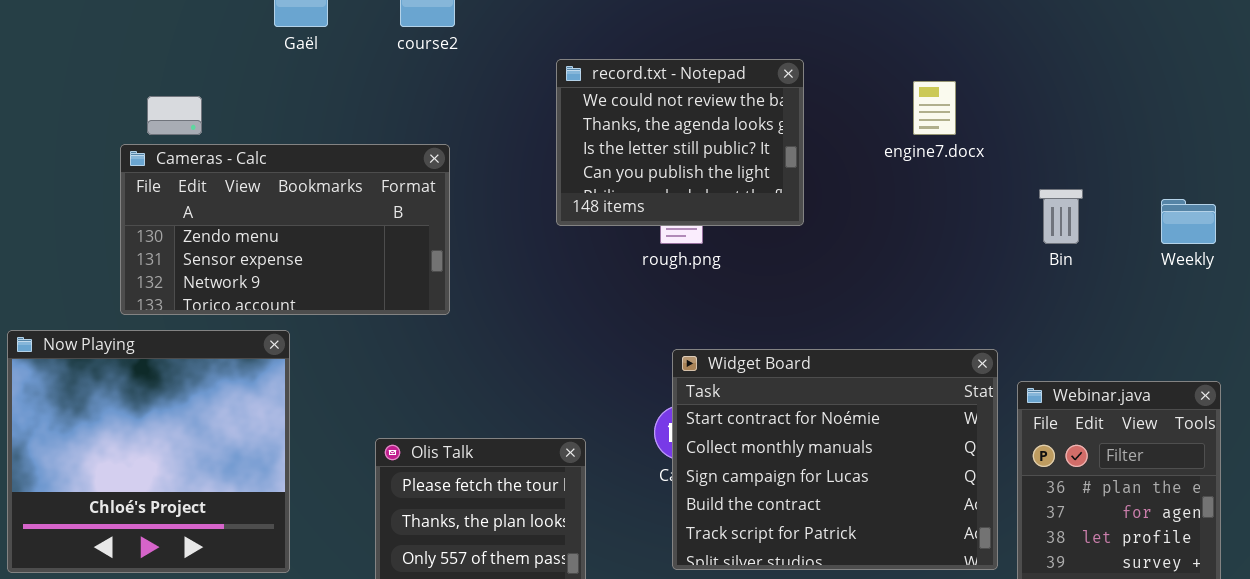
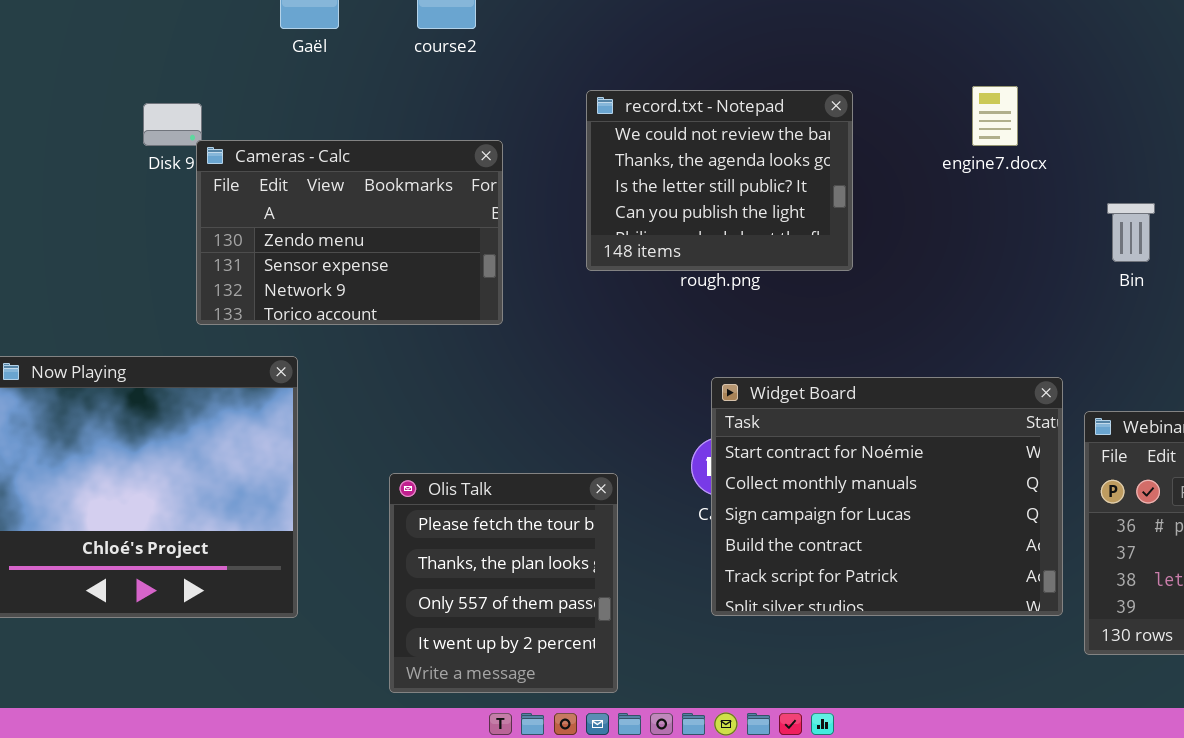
record.txt - Notepad: [556,59,804,226] -> [586,90,853,271], moved
Cameras - Calc: [120,144,450,315] -> [196,140,503,325], moved, resized

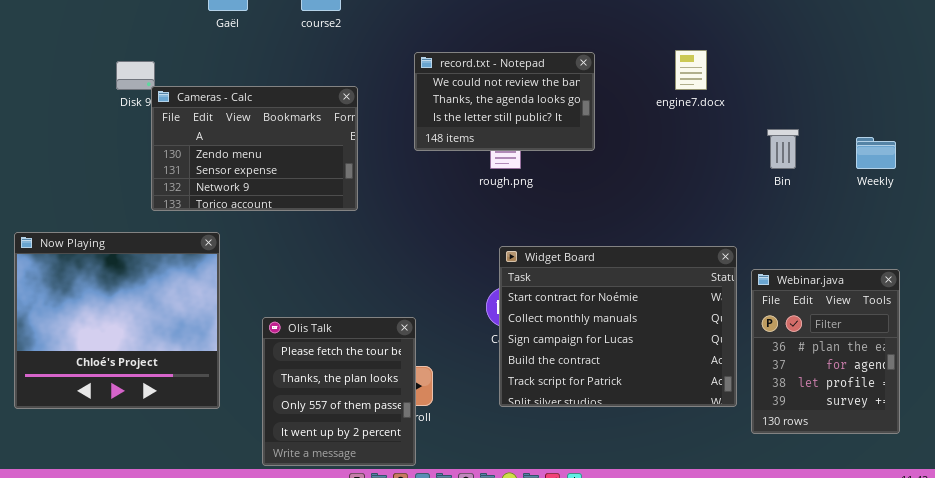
record.txt - Notepad: [586,90,853,271] -> [414,52,595,151], resized
Olis Talk: [389,473,618,693] -> [262,317,416,466], moved

